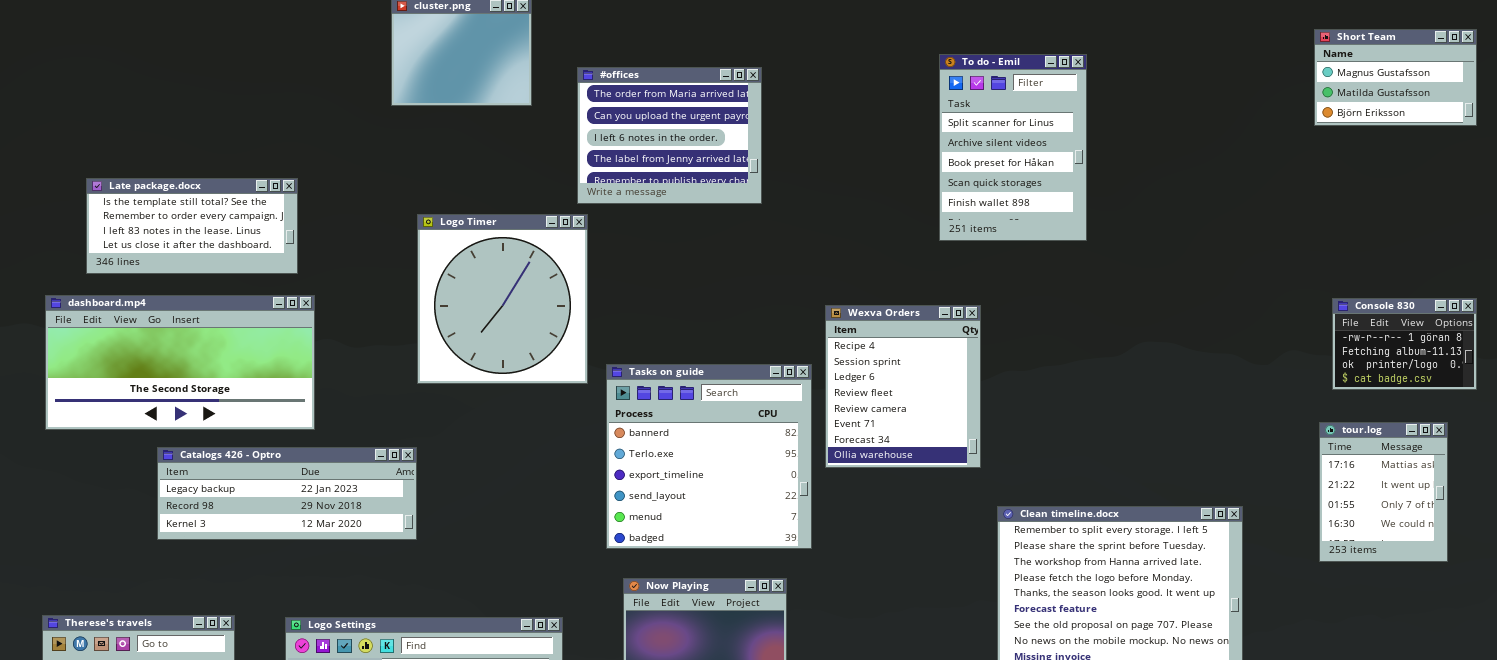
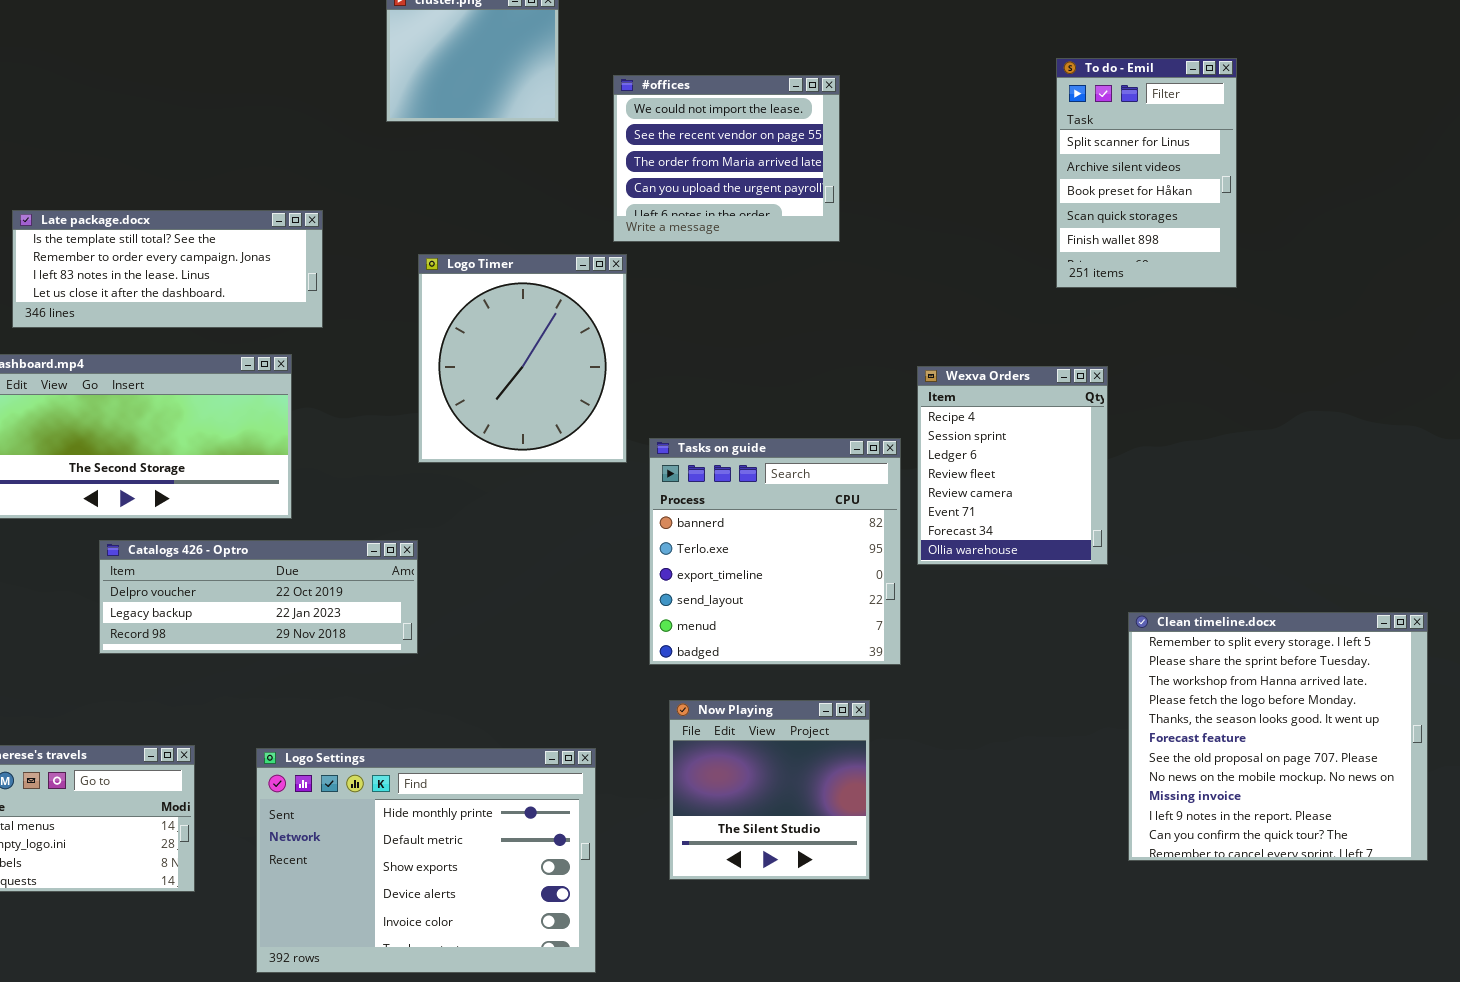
#offices: [577,67,762,204] -> [613,75,840,242], scrolled up 2 rows
Late package.docx: [86,178,298,274] -> [12,210,323,328], resized
Catalogs 426 - Optro: [157,447,417,540] -> [99,540,418,654], scrolled up 1 row

